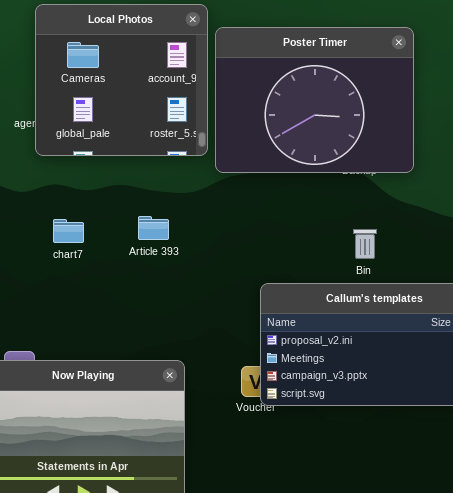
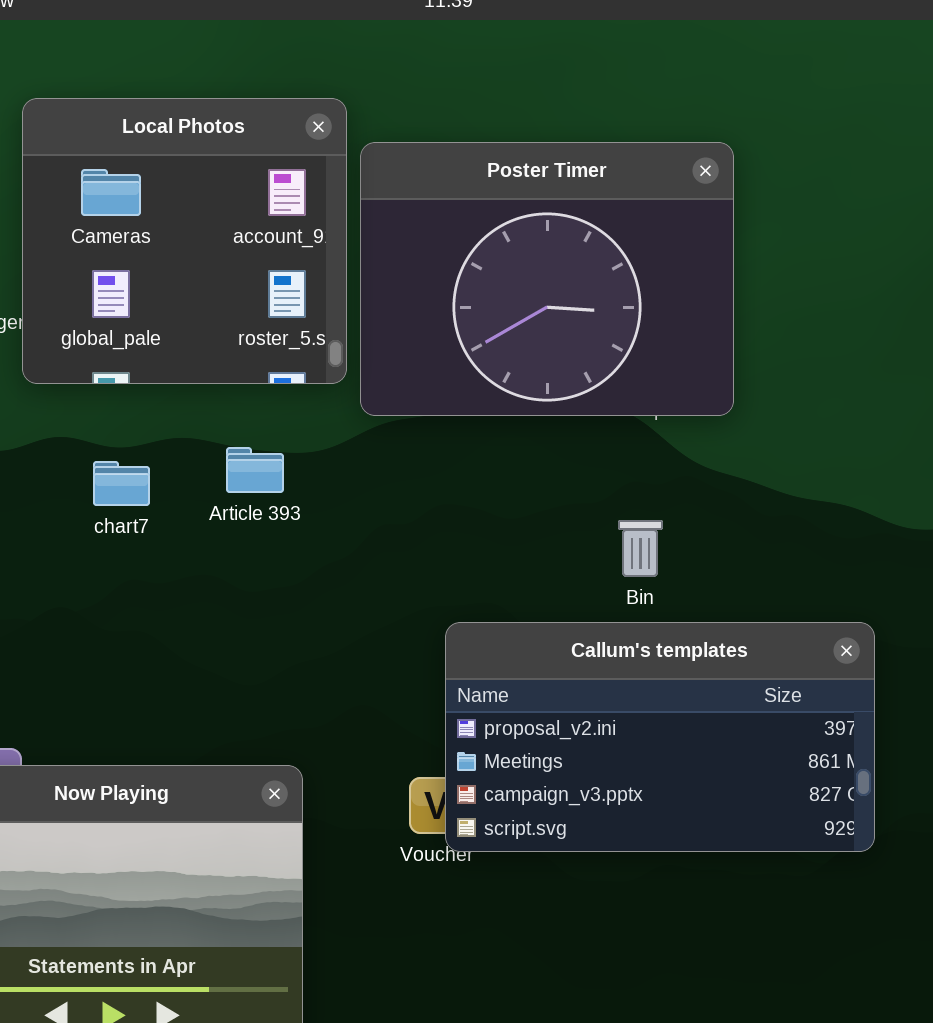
Article 393: [138,216,169,240] -> [226,447,284,493], moved
chart7: [53,219,84,243] -> [93,461,150,506], moved

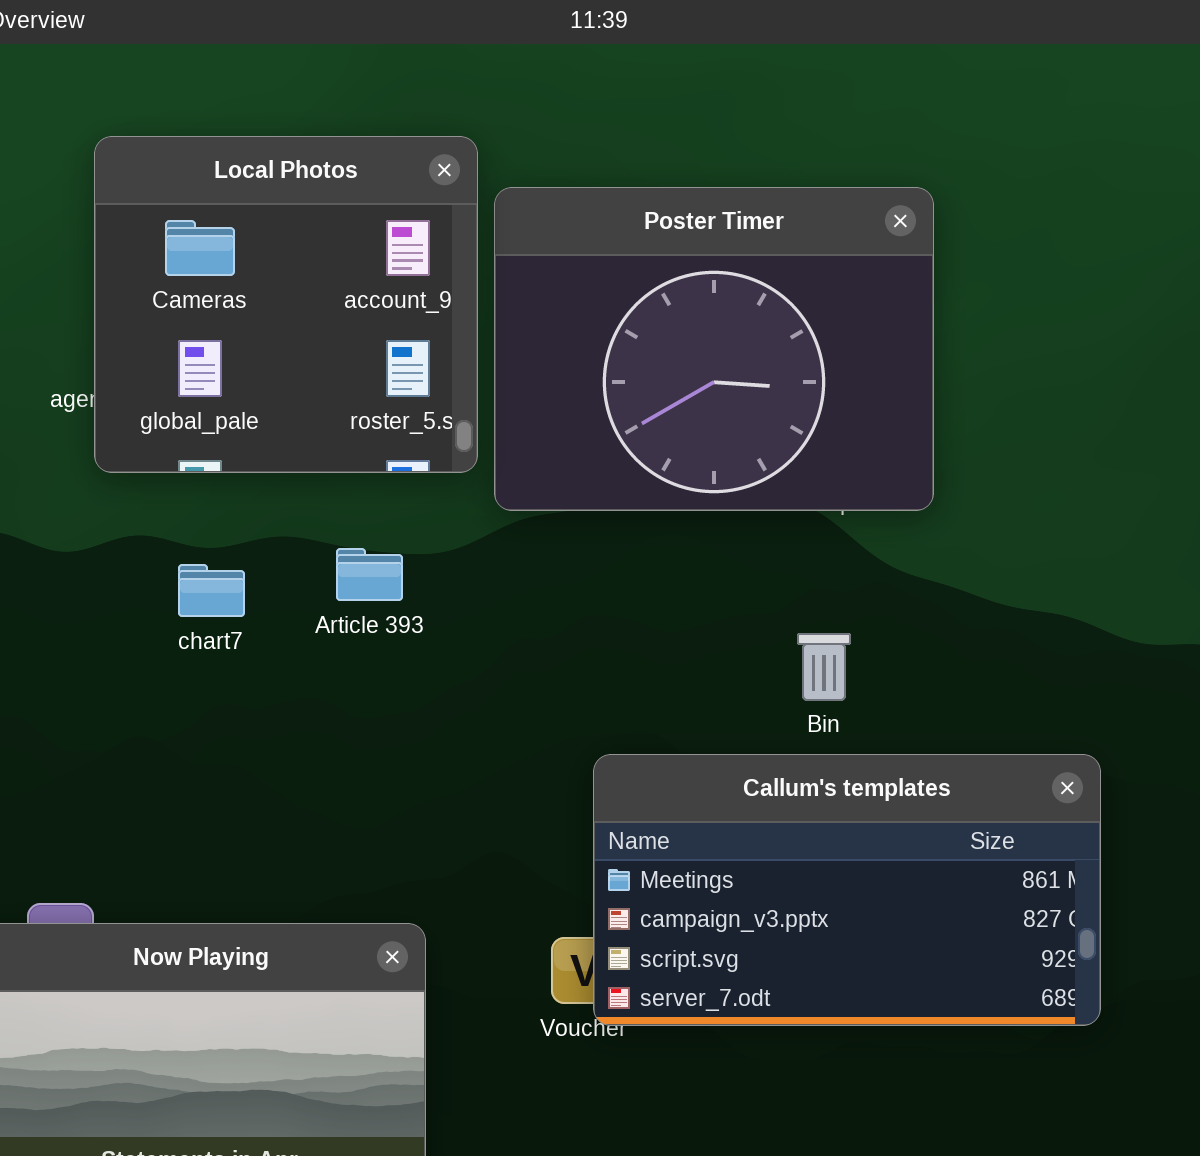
Callum's templates: [445,622,875,852] -> [593,754,1101,1026], scrolled down 1 row

